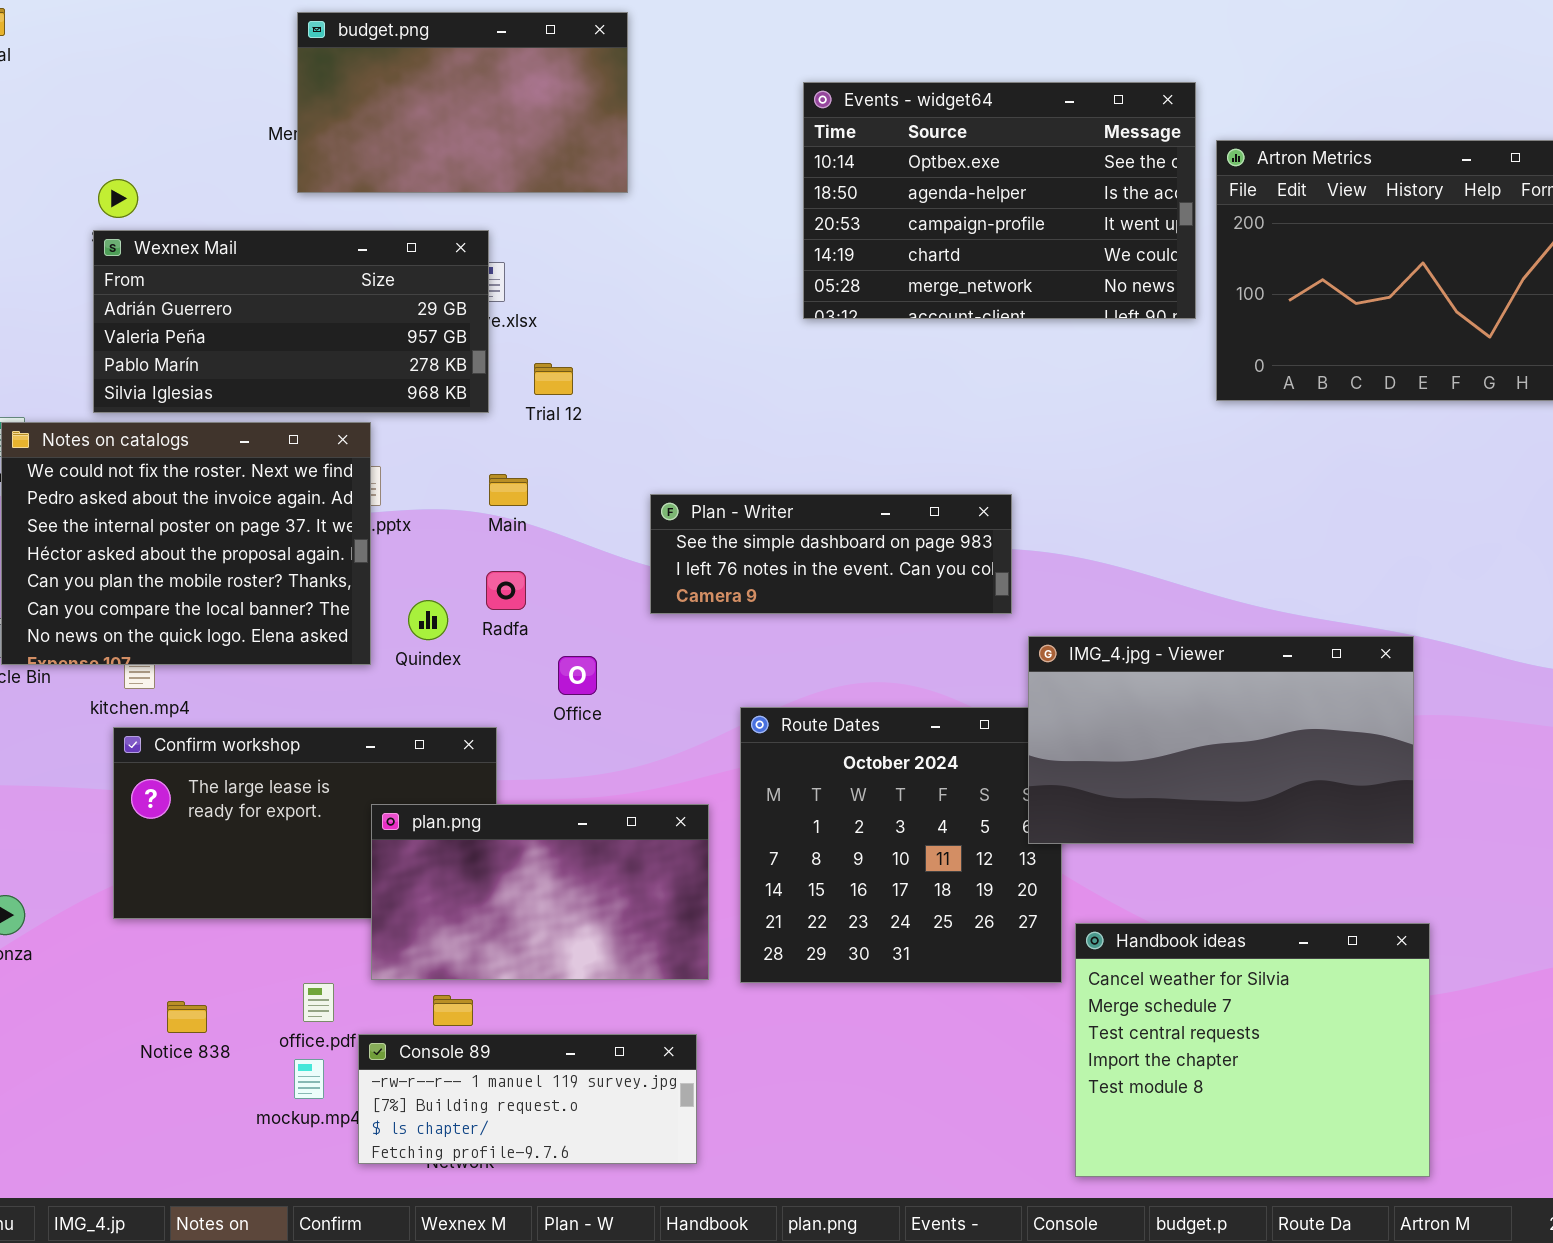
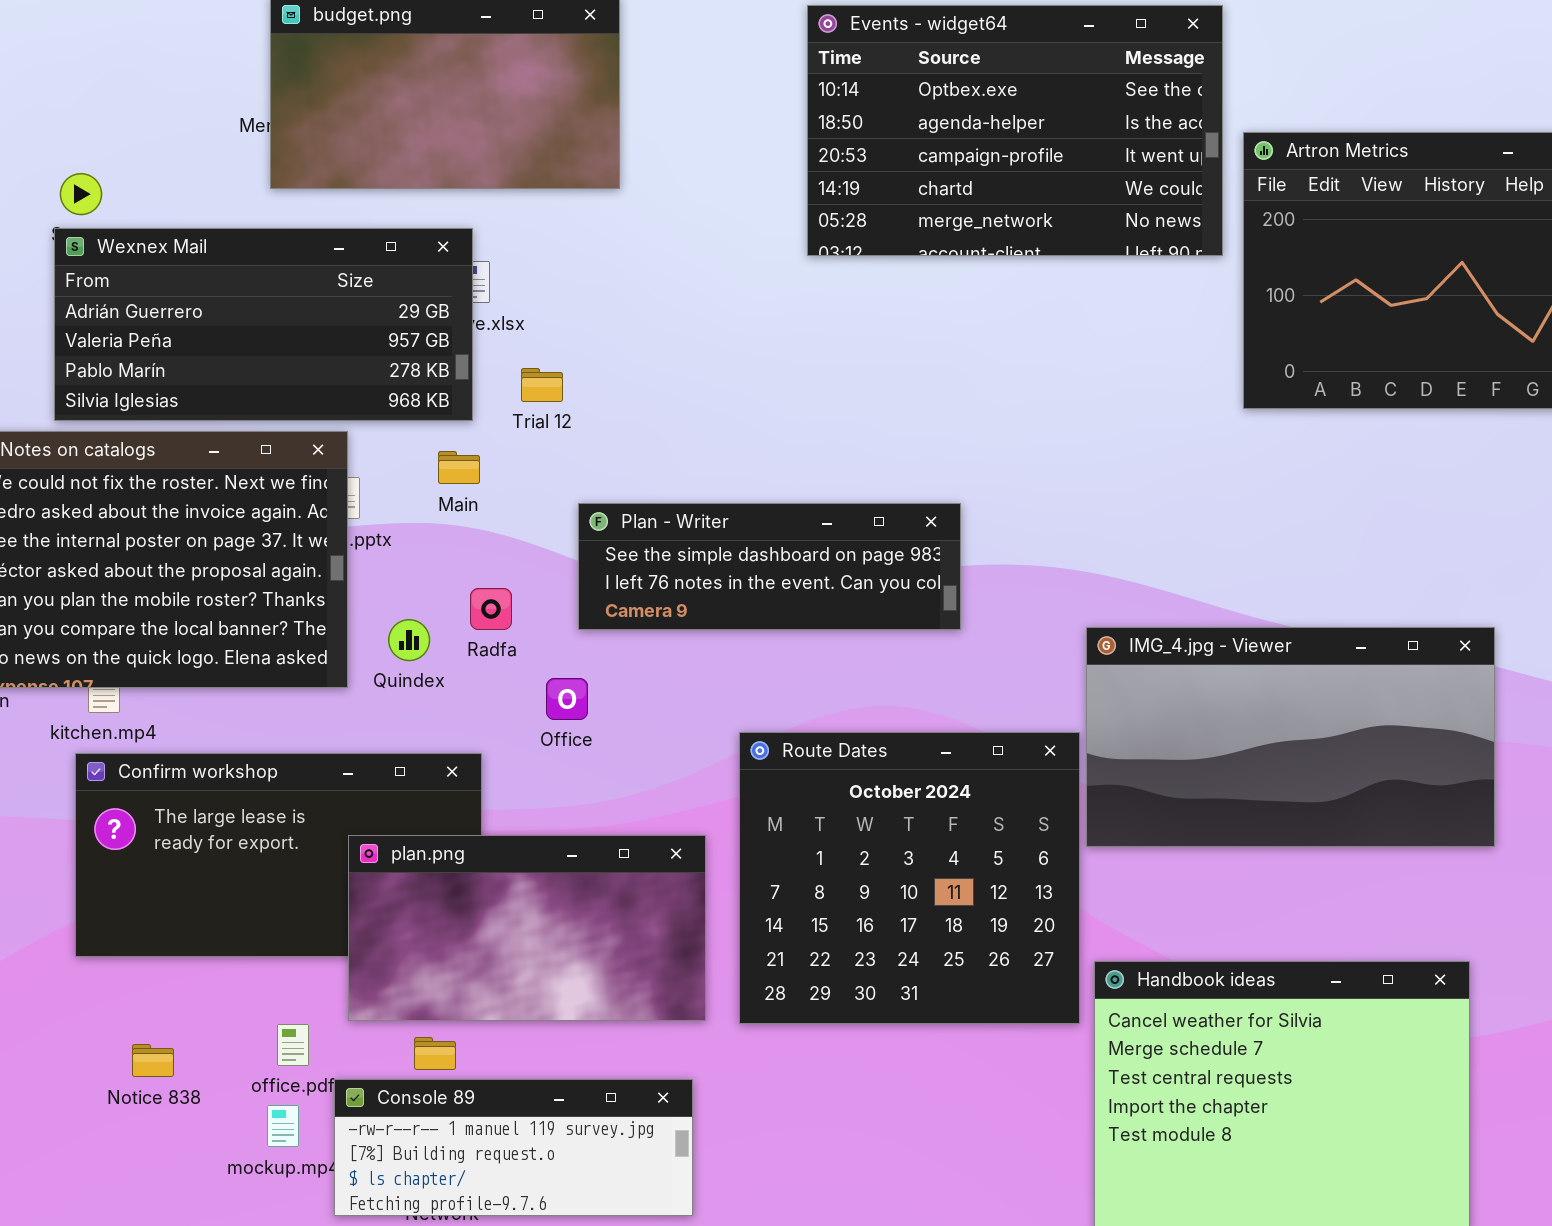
Events - widget64: [803,82,1196,319] -> [807,5,1223,256], moved
Main: [489,474,528,506] -> [438,451,480,484], moved
Plan - Writer: [650,494,1012,614] -> [578,503,961,630], moved
IMG_4.jpg - Viewer: [1028,636,1414,844] -> [1086,627,1495,847], moved

